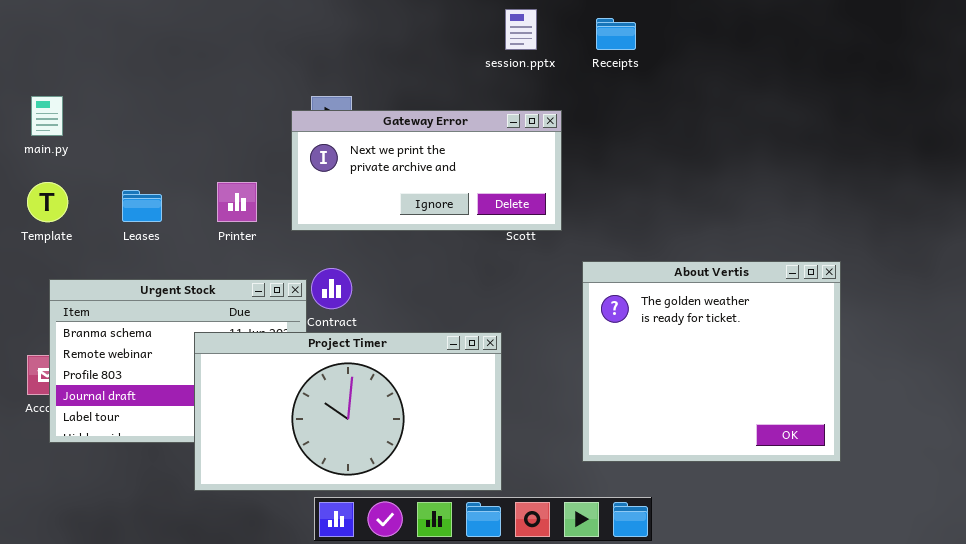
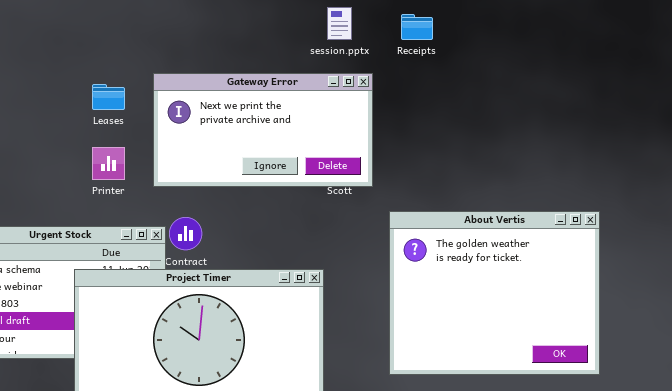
Gateway Error: [291,110,562,231] -> [153,73,373,187], resized
Leases: [122,190,162,222] -> [92,84,125,110], moved

